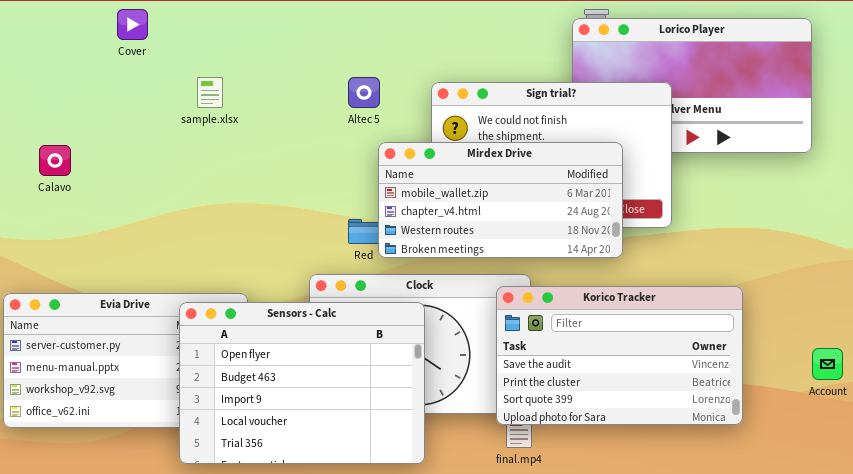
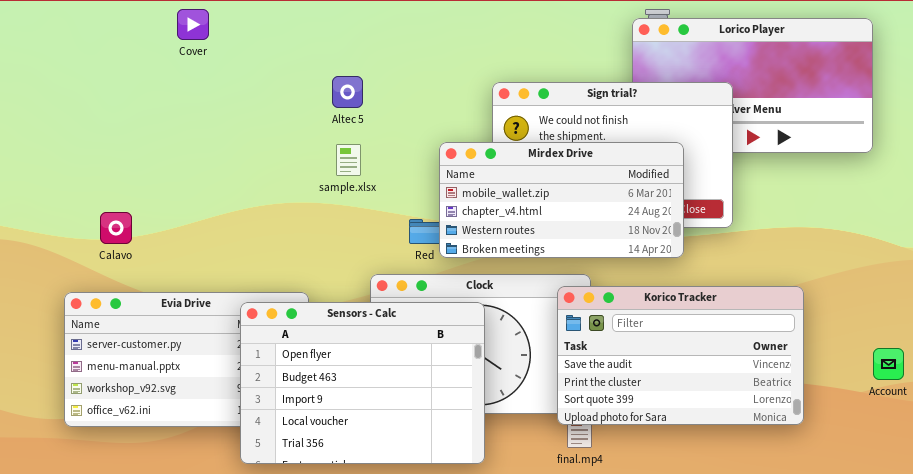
sample.xlsx: [197,77,223,108] -> [336,144,361,176], moved
Altec 5: [348,77,380,108] -> [332,76,363,108], moved
Calavo: [39,145,71,176] -> [100,212,132,244], moved

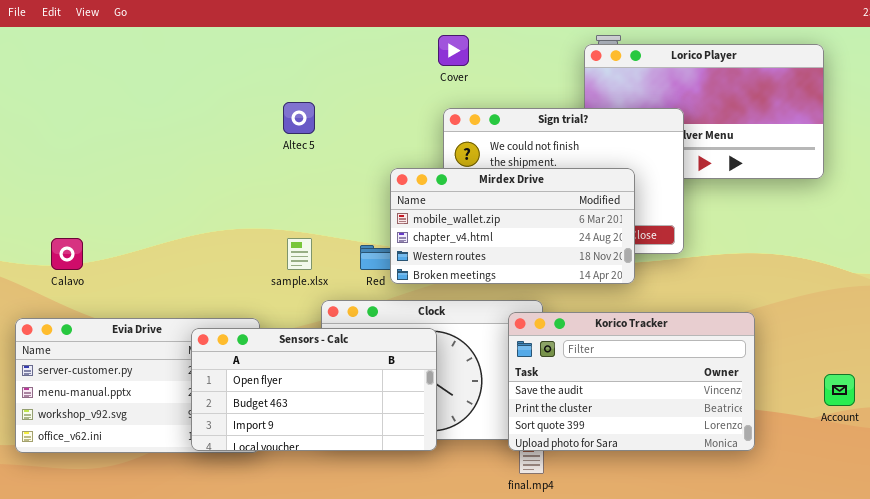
Cover: [177,9,209,40] -> [438,35,469,66], moved
sample.xlsx: [336,144,361,176] -> [287,238,312,270], moved
Sensors - Calc: [240,302,485,464] -> [191,328,437,451], resized

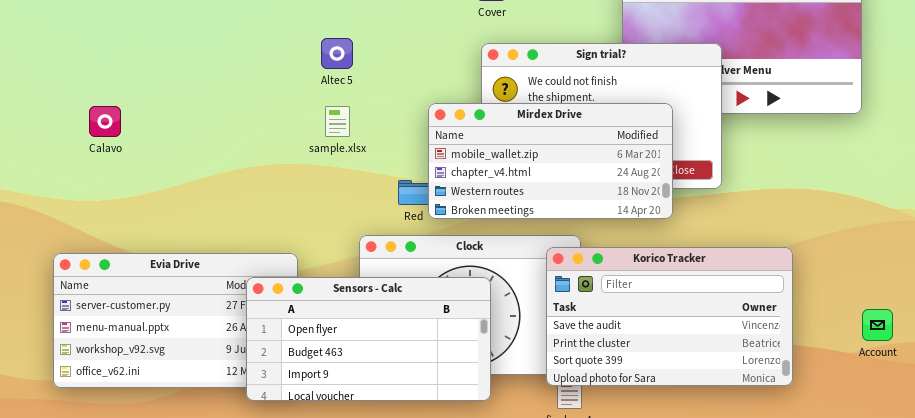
Calavo: [51,238,83,270] -> [89,106,121,137], moved
sample.xlsx: [287,238,312,270] -> [325,106,350,137], moved
Sensors - Calc: [191,328,437,451] -> [246,277,491,401], moved

